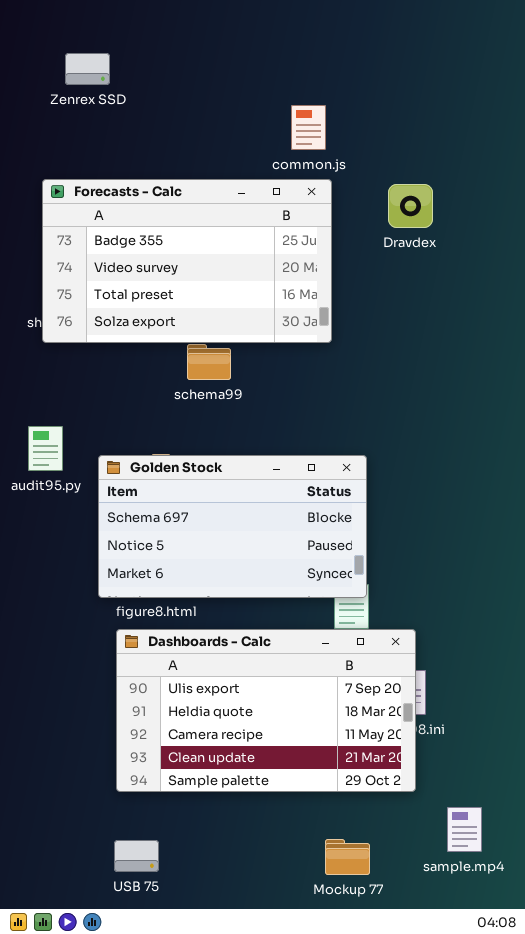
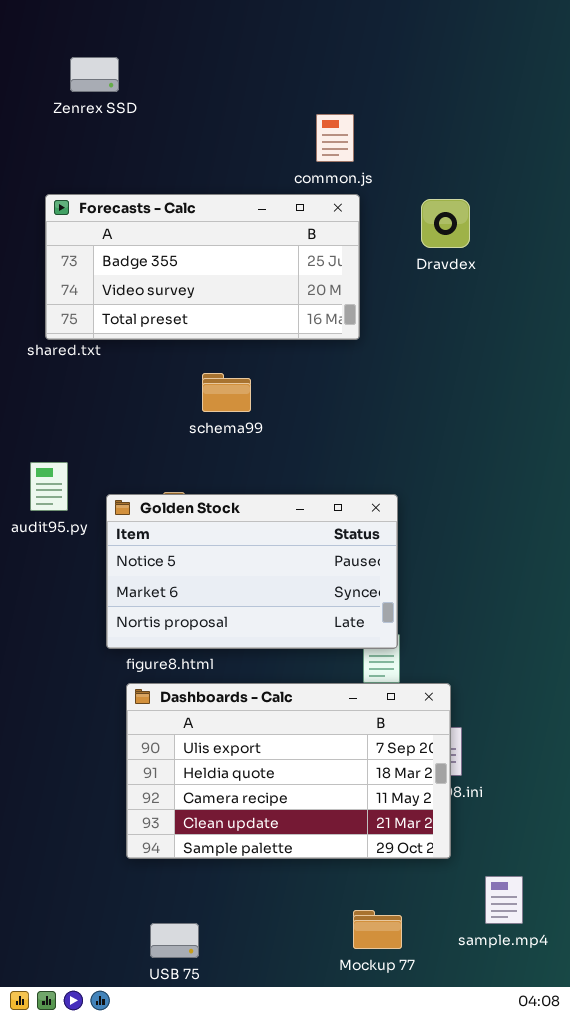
Forecasts - Calc: [42,179,332,343] -> [45,194,360,340], resized
Golden Stock: [98,455,367,598] -> [106,494,398,649], scrolled down 1 row
USB 75: [114,840,159,872] -> [150,923,199,958], moved

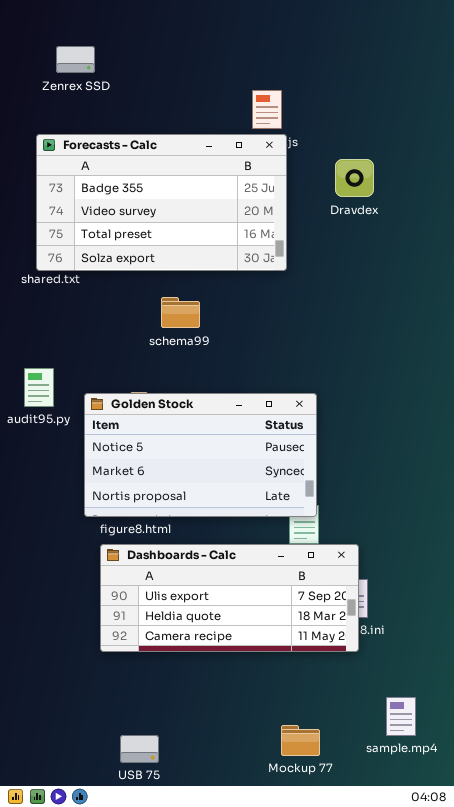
Forecasts - Calc: [45,194,360,340] -> [36,134,287,271], resized
Dashboards - Calc: [126,683,451,859] -> [100,544,359,652], resized

